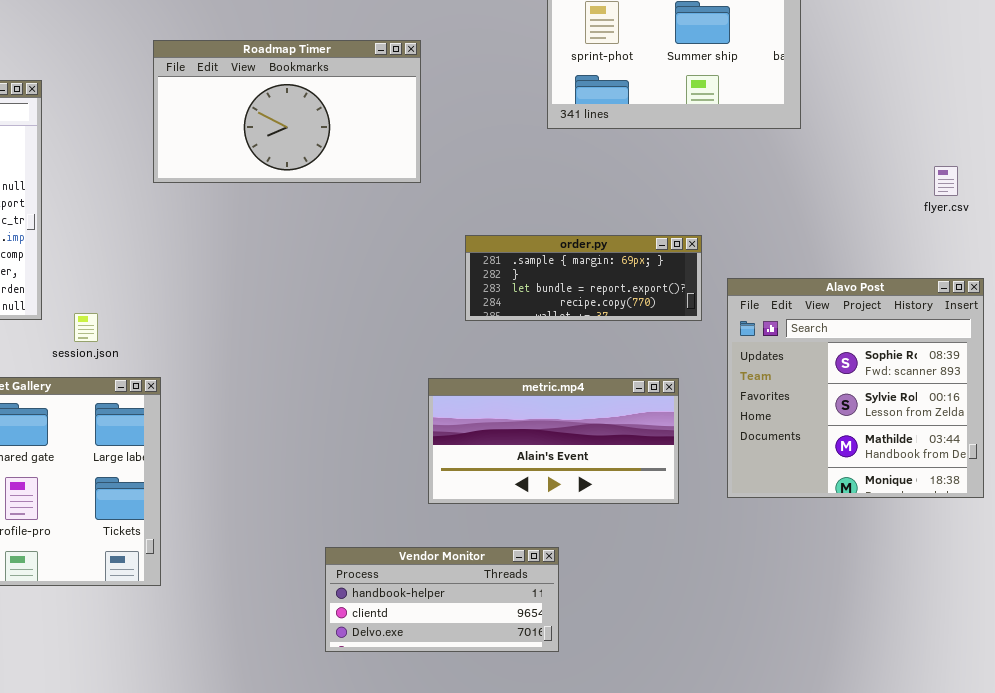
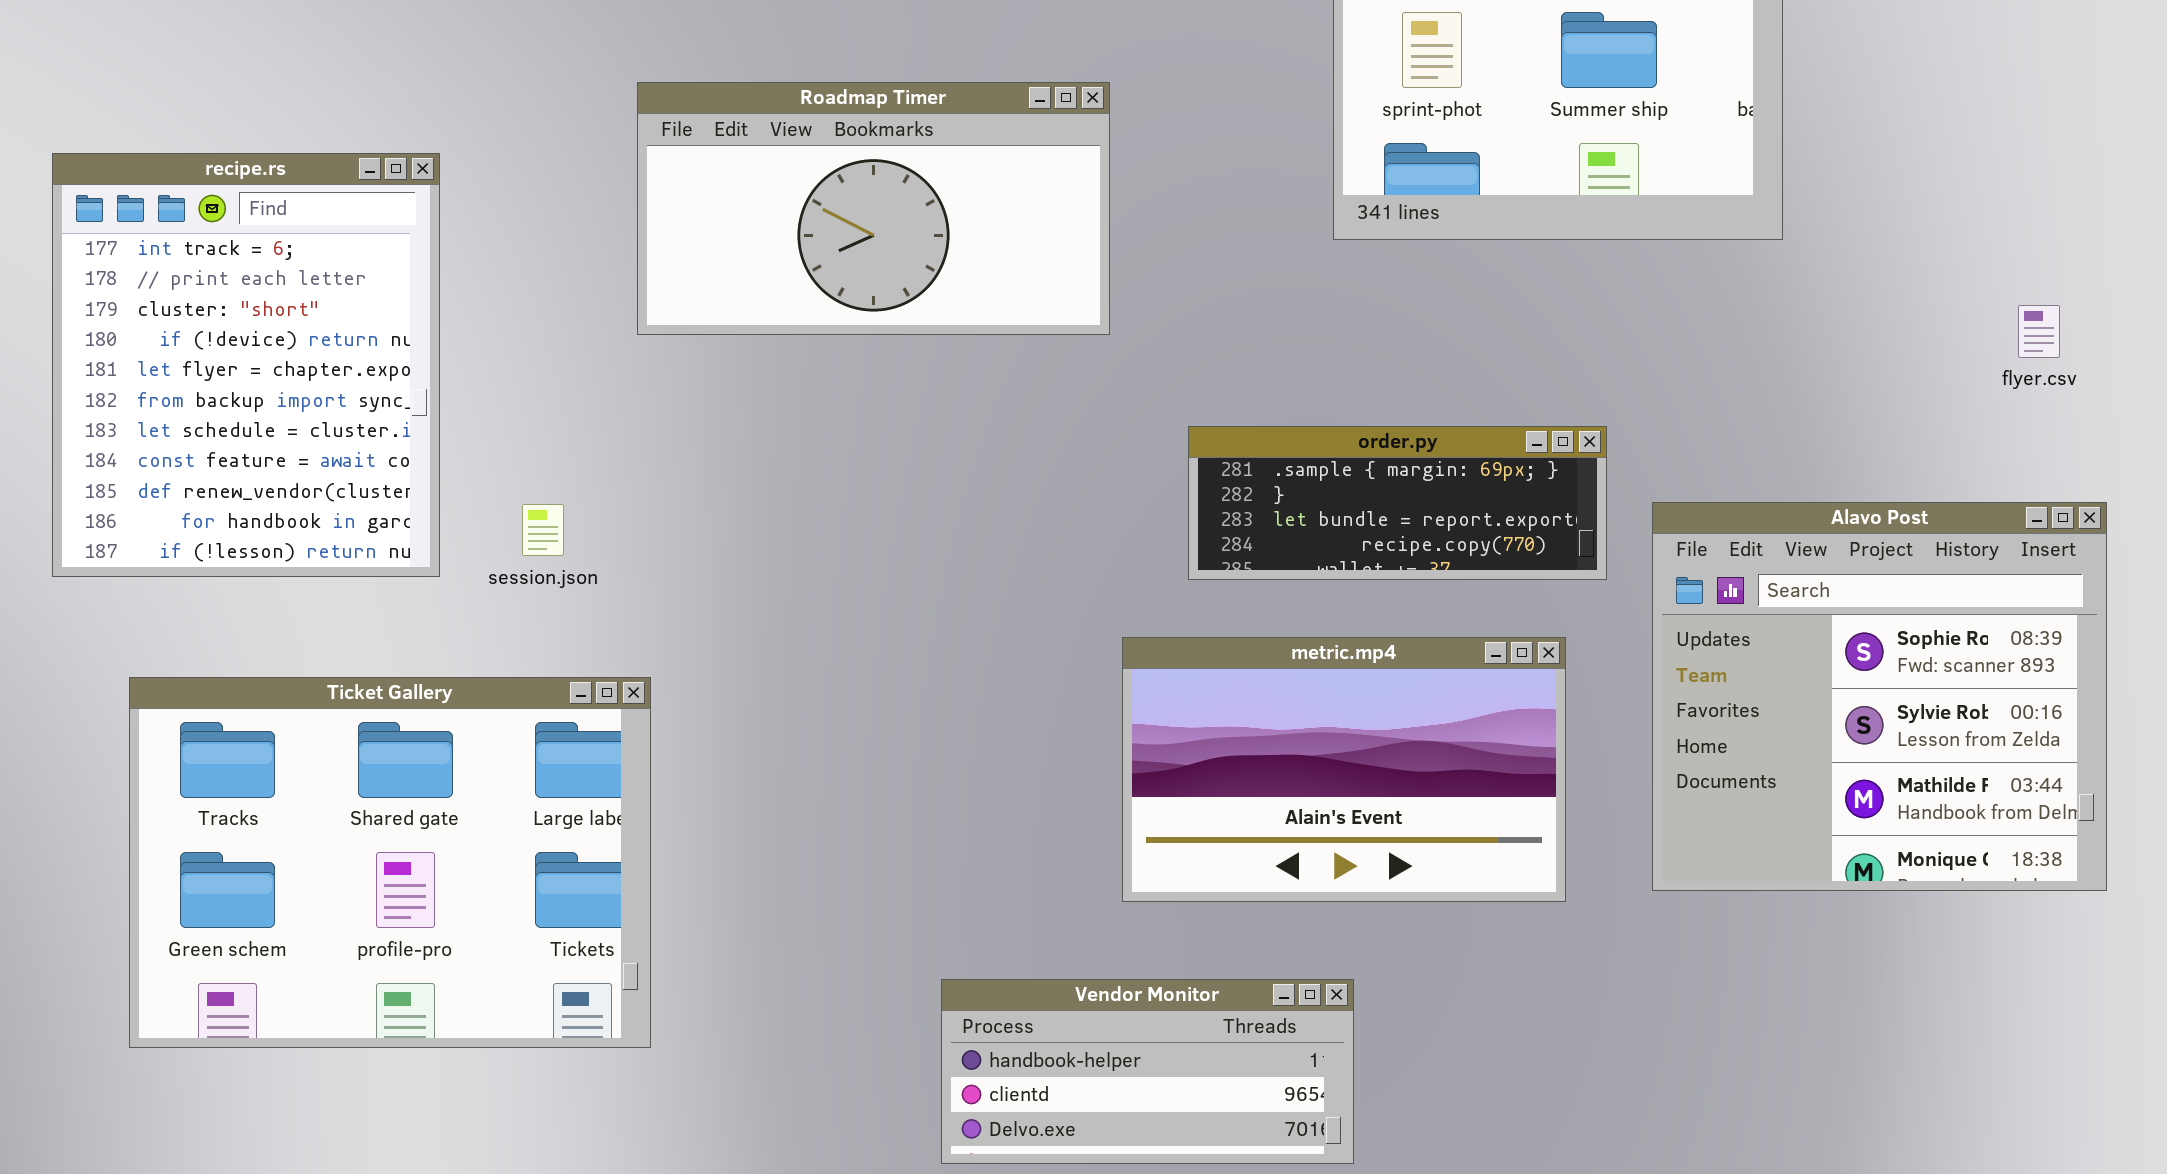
session.json: [74,313,98,342] -> [522,504,564,556], moved
metric.mp4: [428,378,679,504] -> [1122,637,1566,902], resized

